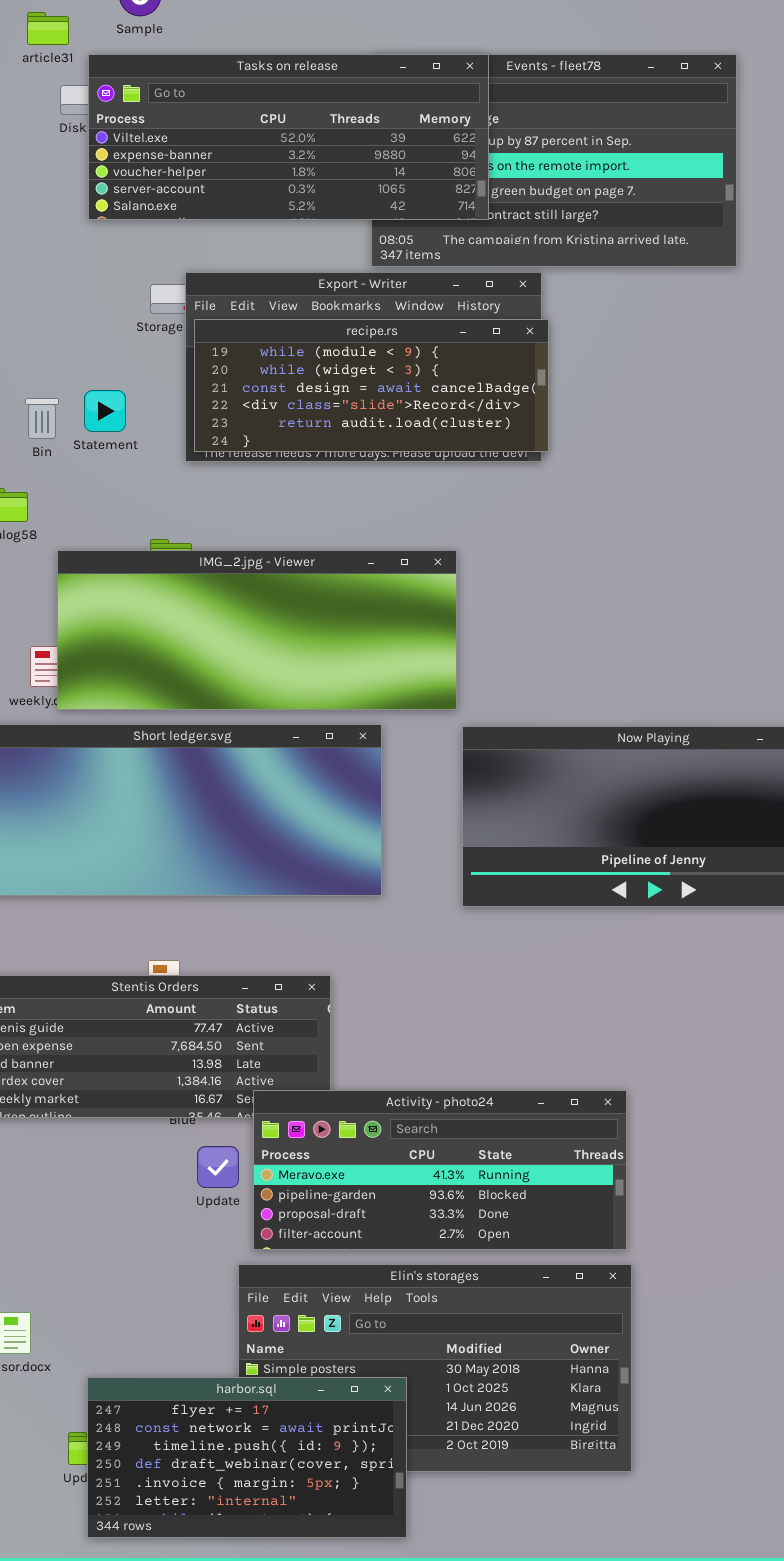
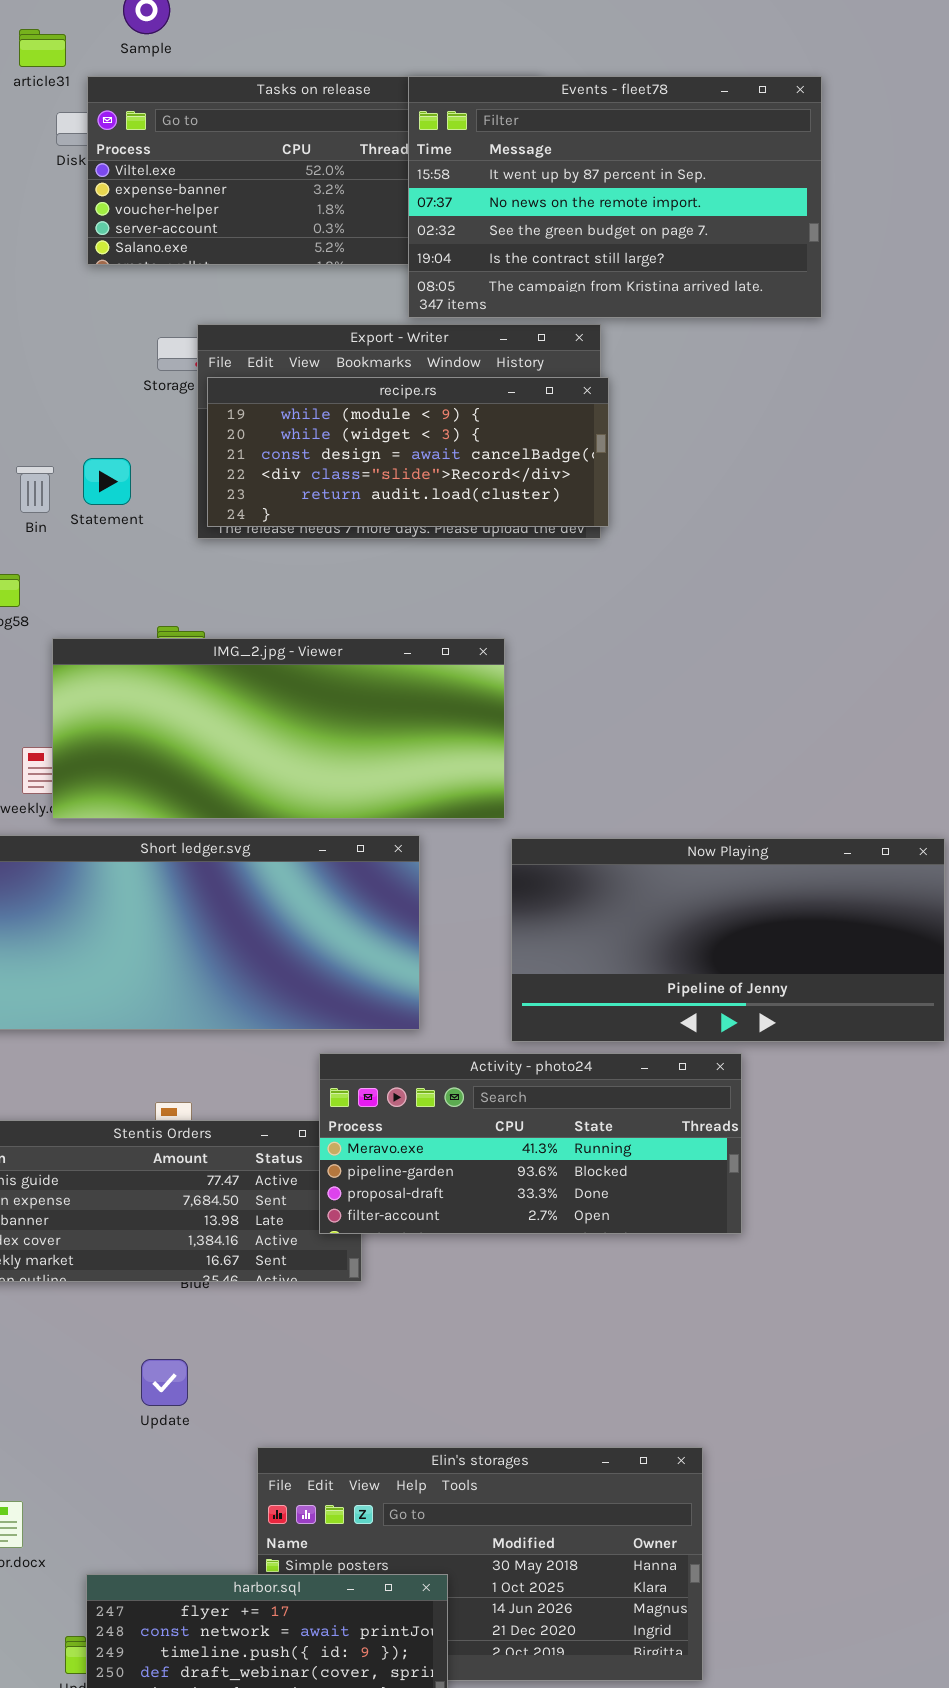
Events - fleet78: [371,54,737,267] -> [408,76,822,318], raised
Activity - photo24: [253,1090,627,1250] -> [319,1053,742,1234], moved
Update: [197,1146,239,1188] -> [141,1359,188,1406], moved

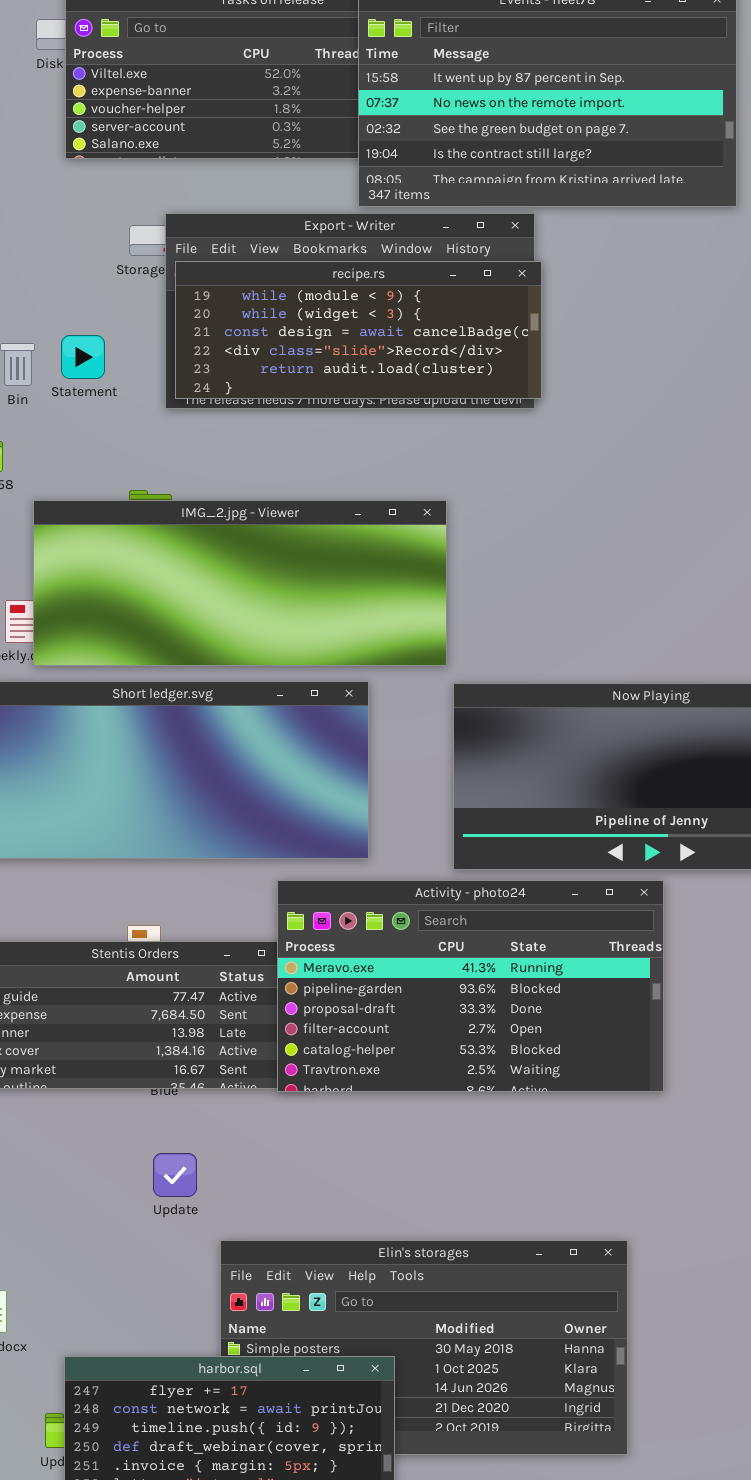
Activity - photo24: [319,1053,742,1234] -> [277,880,664,1092], resized
Update: [141,1359,188,1406] -> [153,1153,197,1197], moved

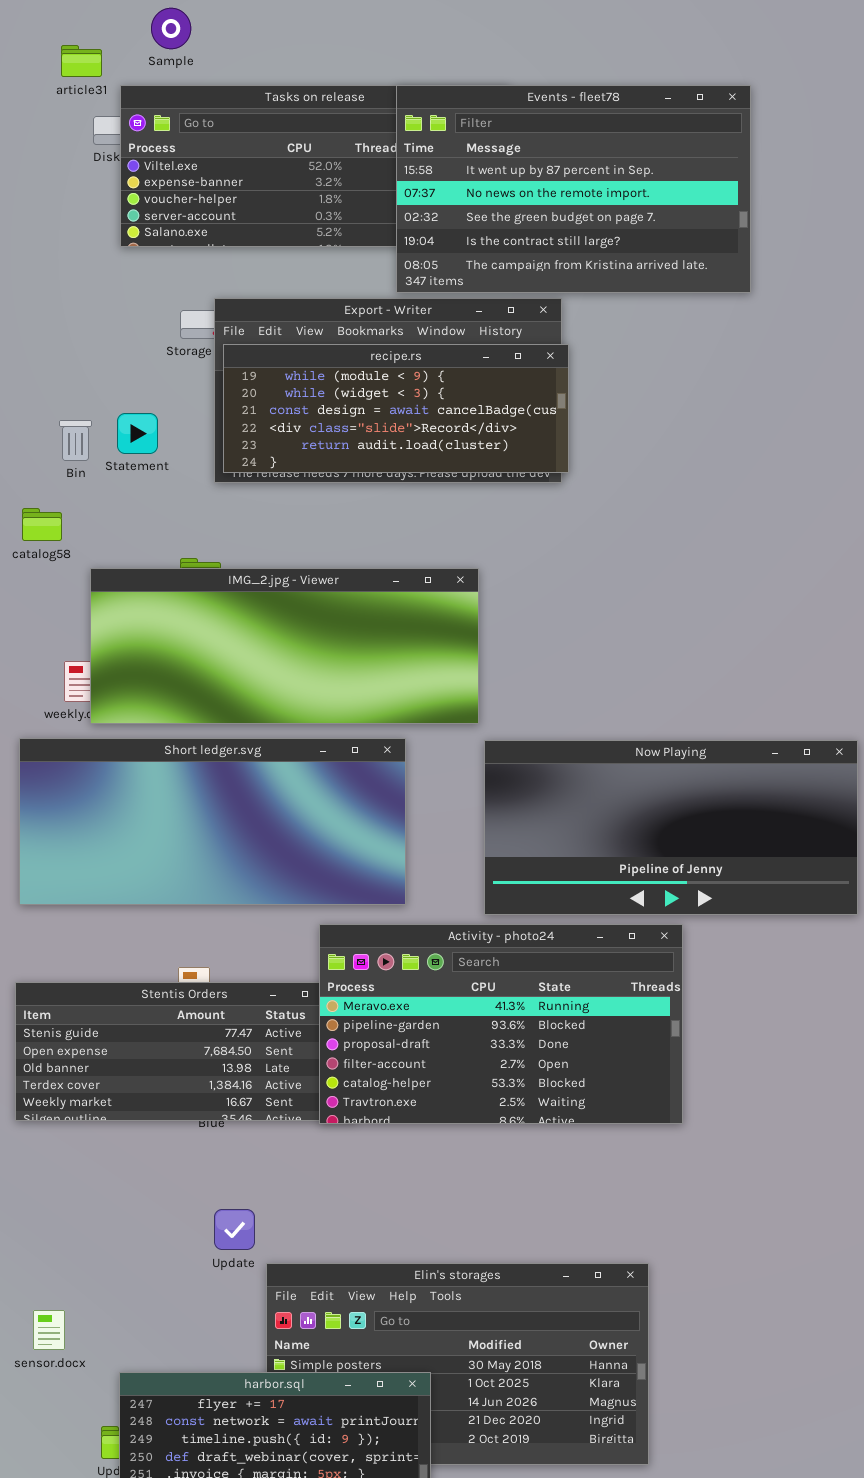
Update: [153,1153,197,1197] -> [214,1209,255,1250], moved

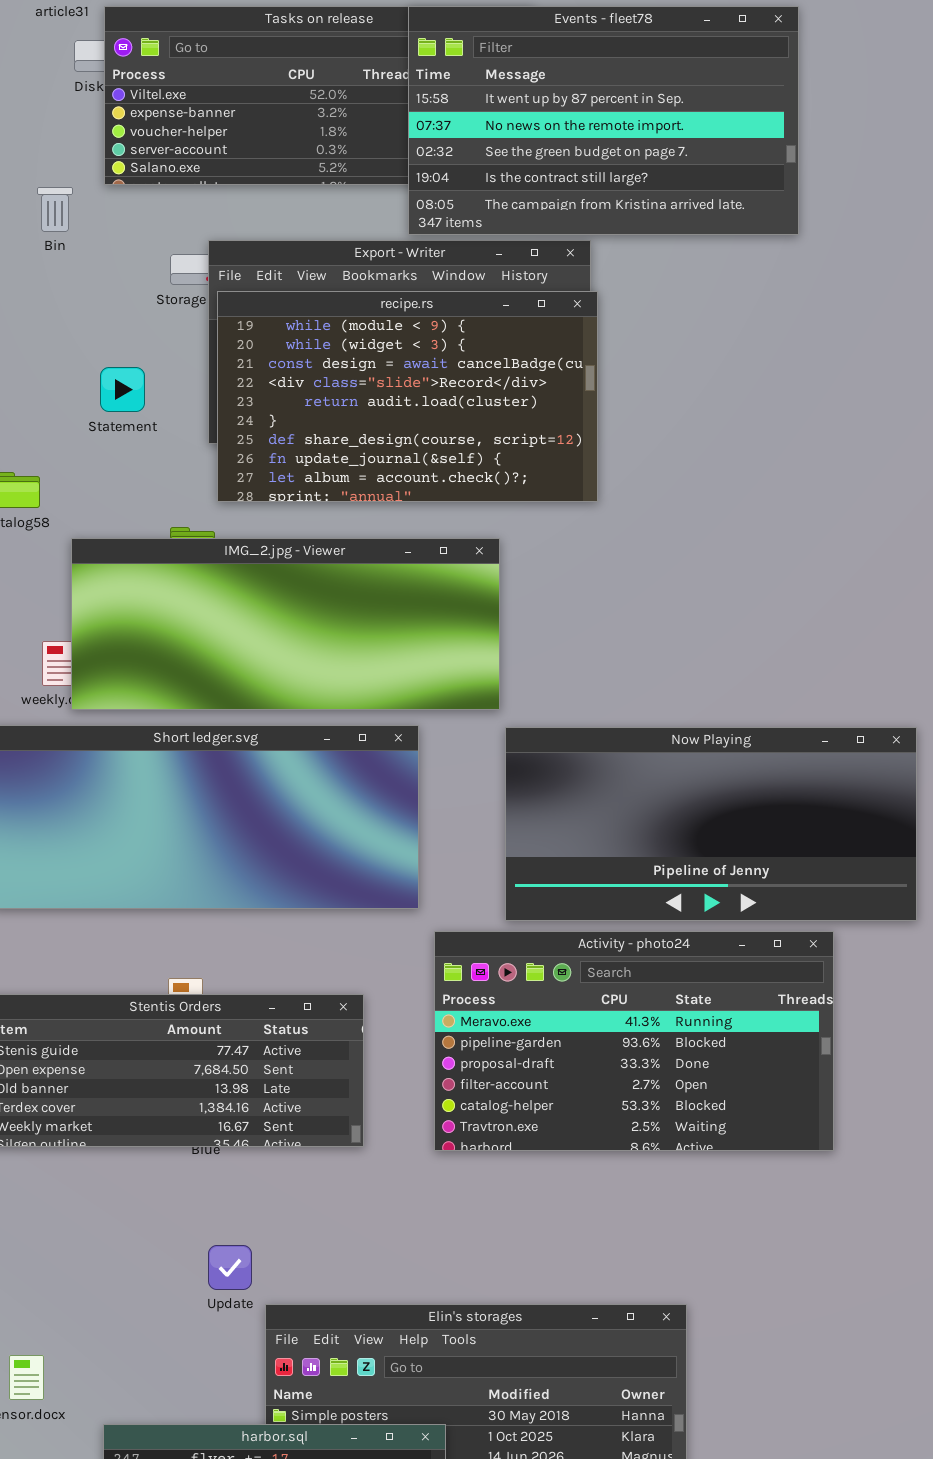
recipe.rs: [223,344,569,473] -> [217,291,598,502], resized
Bin: [59,420,92,461] -> [37,187,73,232], moved
Activity - photo24: [319,924,683,1124] -> [434,931,834,1151], moved

